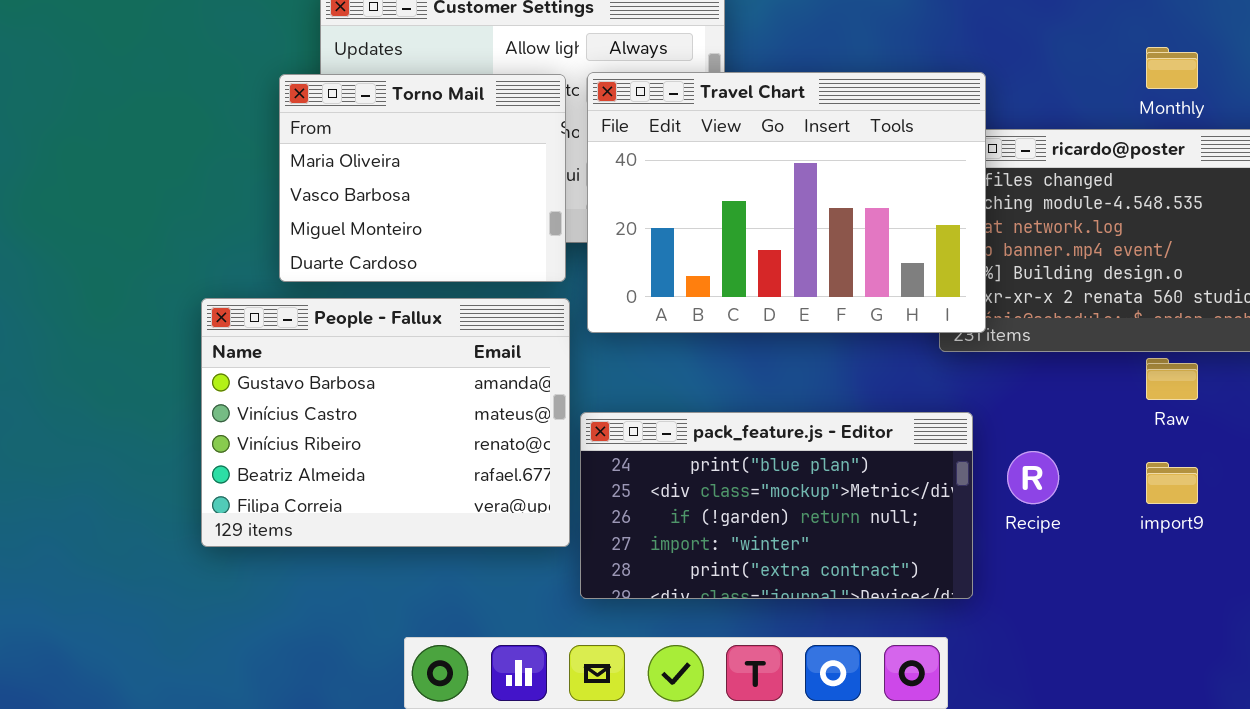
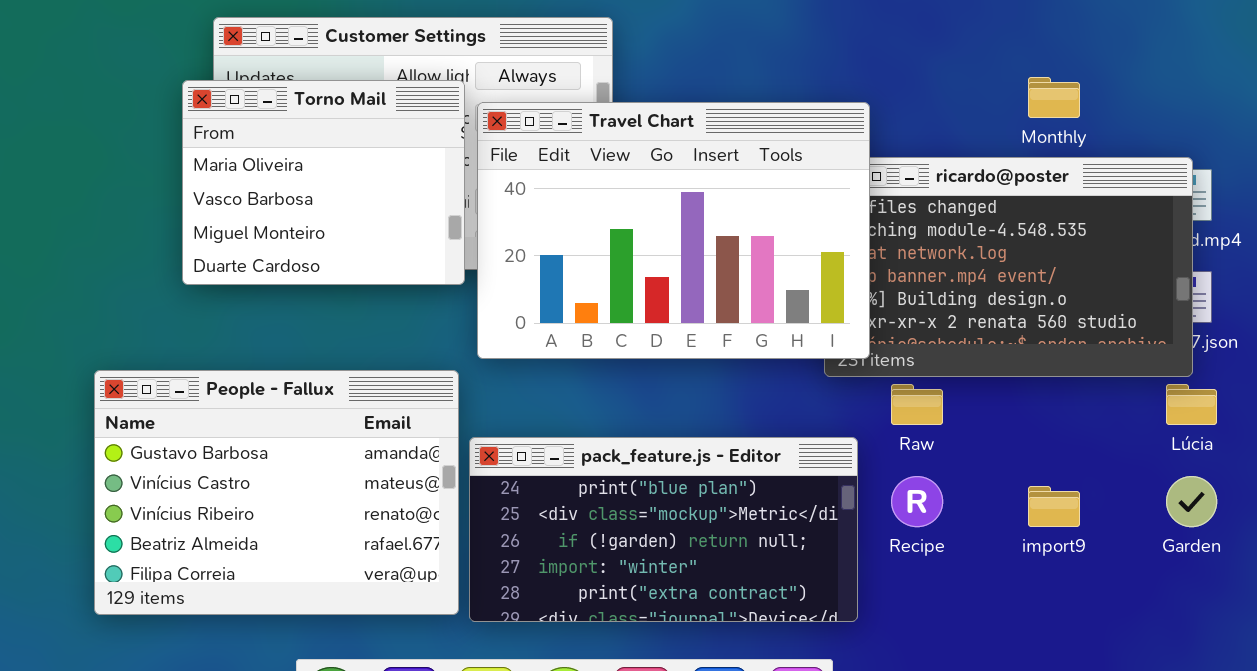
Torno Mail: [279,74,566,282] -> [182,80,465,285], moved
People - Fallux: [201,298,570,547] -> [94,370,459,615], moved
Raw: [1146,358,1198,400] -> [891,384,943,425], moved

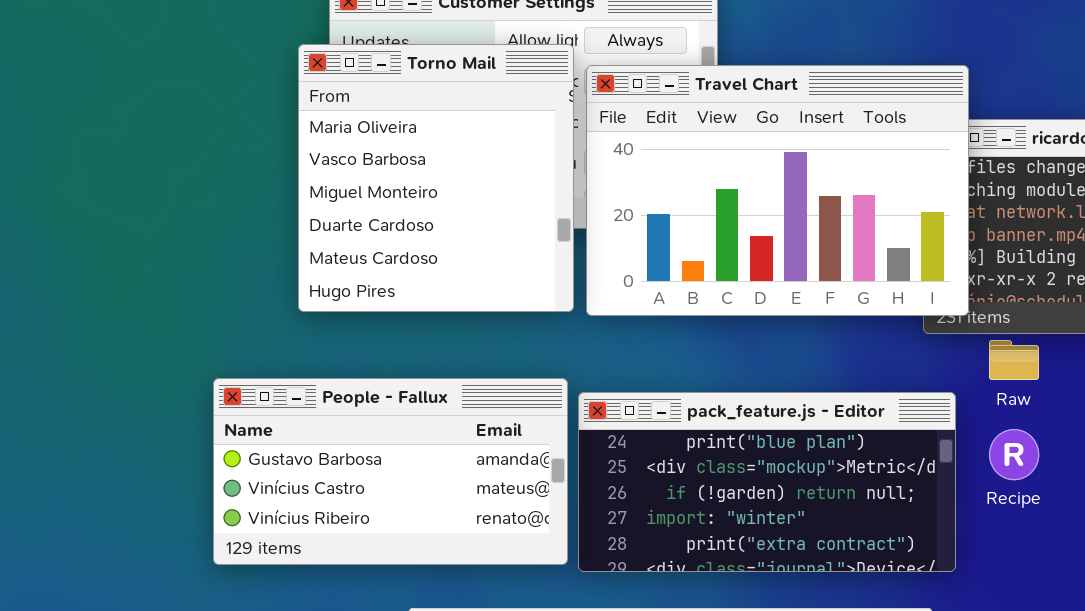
Torno Mail: [182,80,465,285] -> [298,44,574,312], resized
People - Fallux: [94,370,459,615] -> [213,378,568,565], resized

